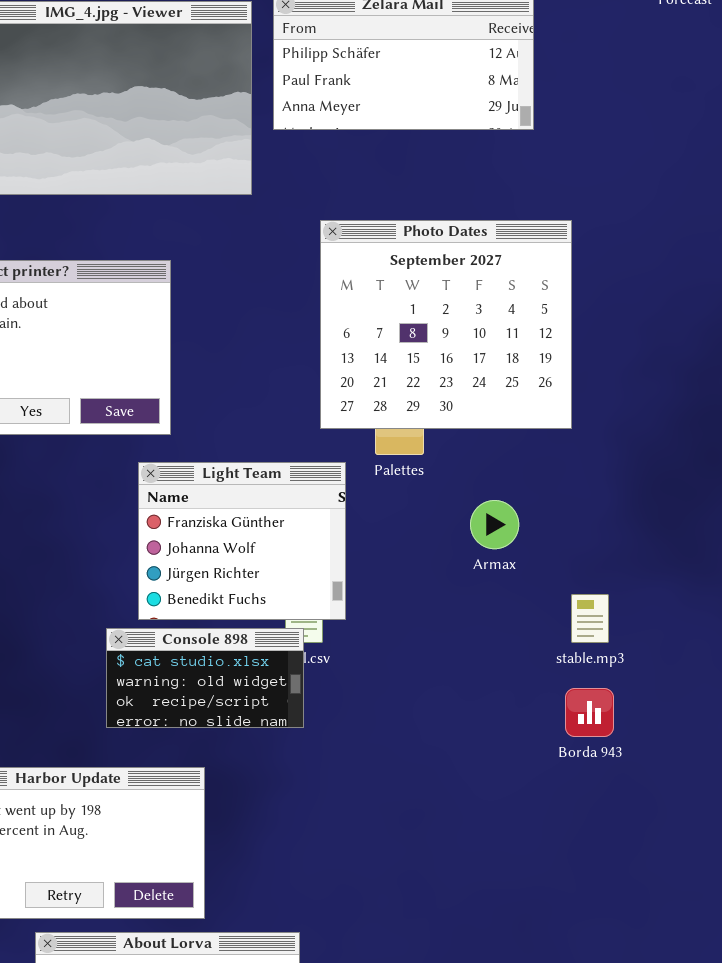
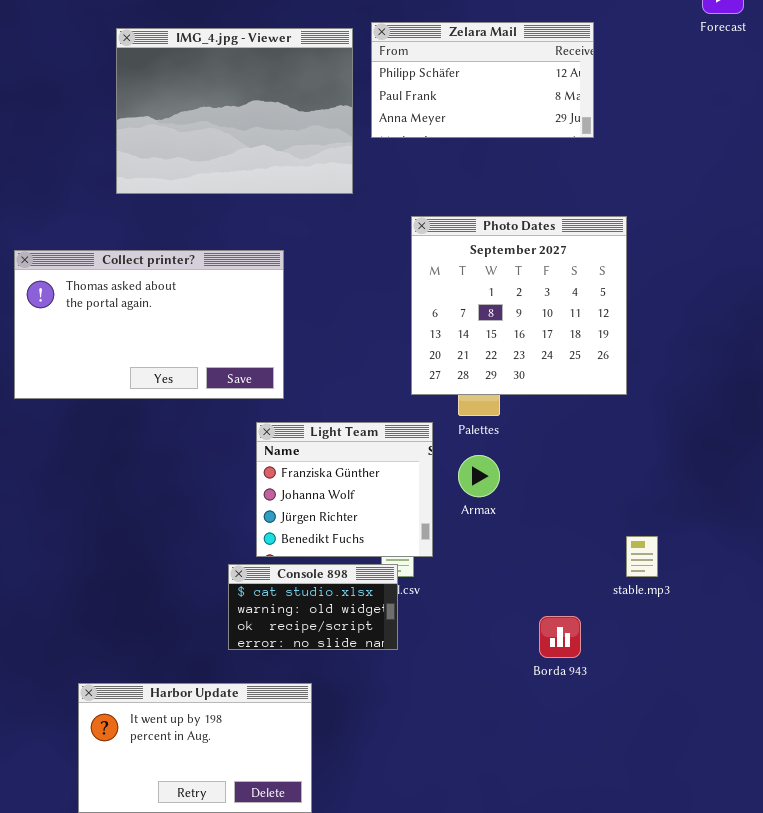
Armax: [470,500,519,549] -> [458,455,500,497], moved
Borda 943: [565,688,614,737] -> [539,616,581,658], moved

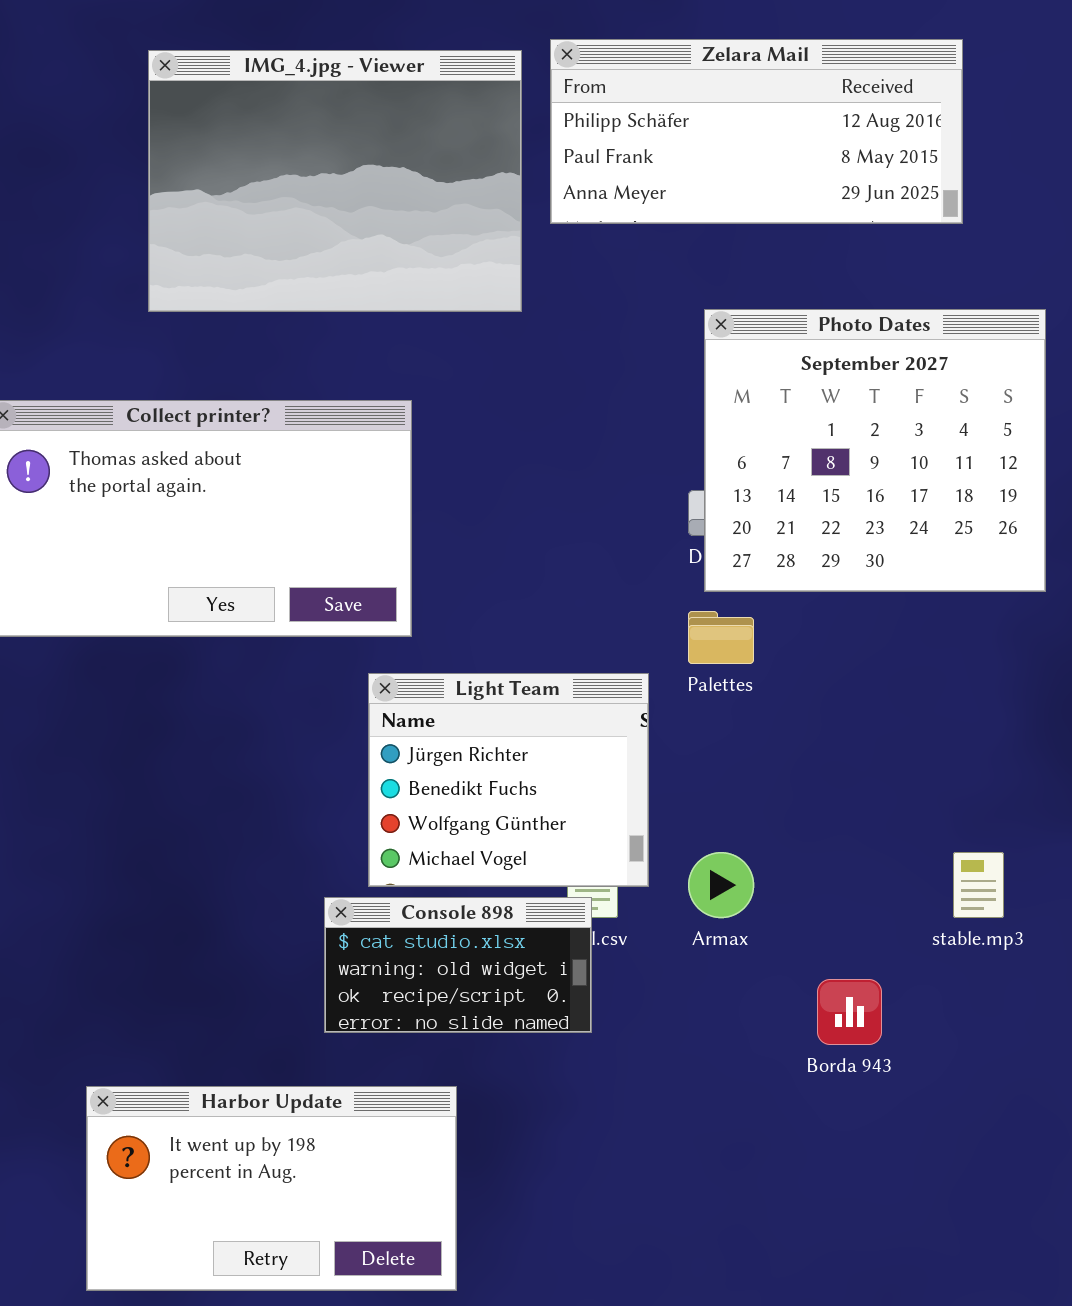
Zelara Mail: [371,22,594,138] -> [550,39,963,224], resized
Photo Dates: [411,216,627,395] -> [704,309,1046,592], moved
Light Team: [256,422,433,557] -> [368,673,649,887], scrolled down 2 rows
Armax: [458,455,500,497] -> [688,852,754,918], moved

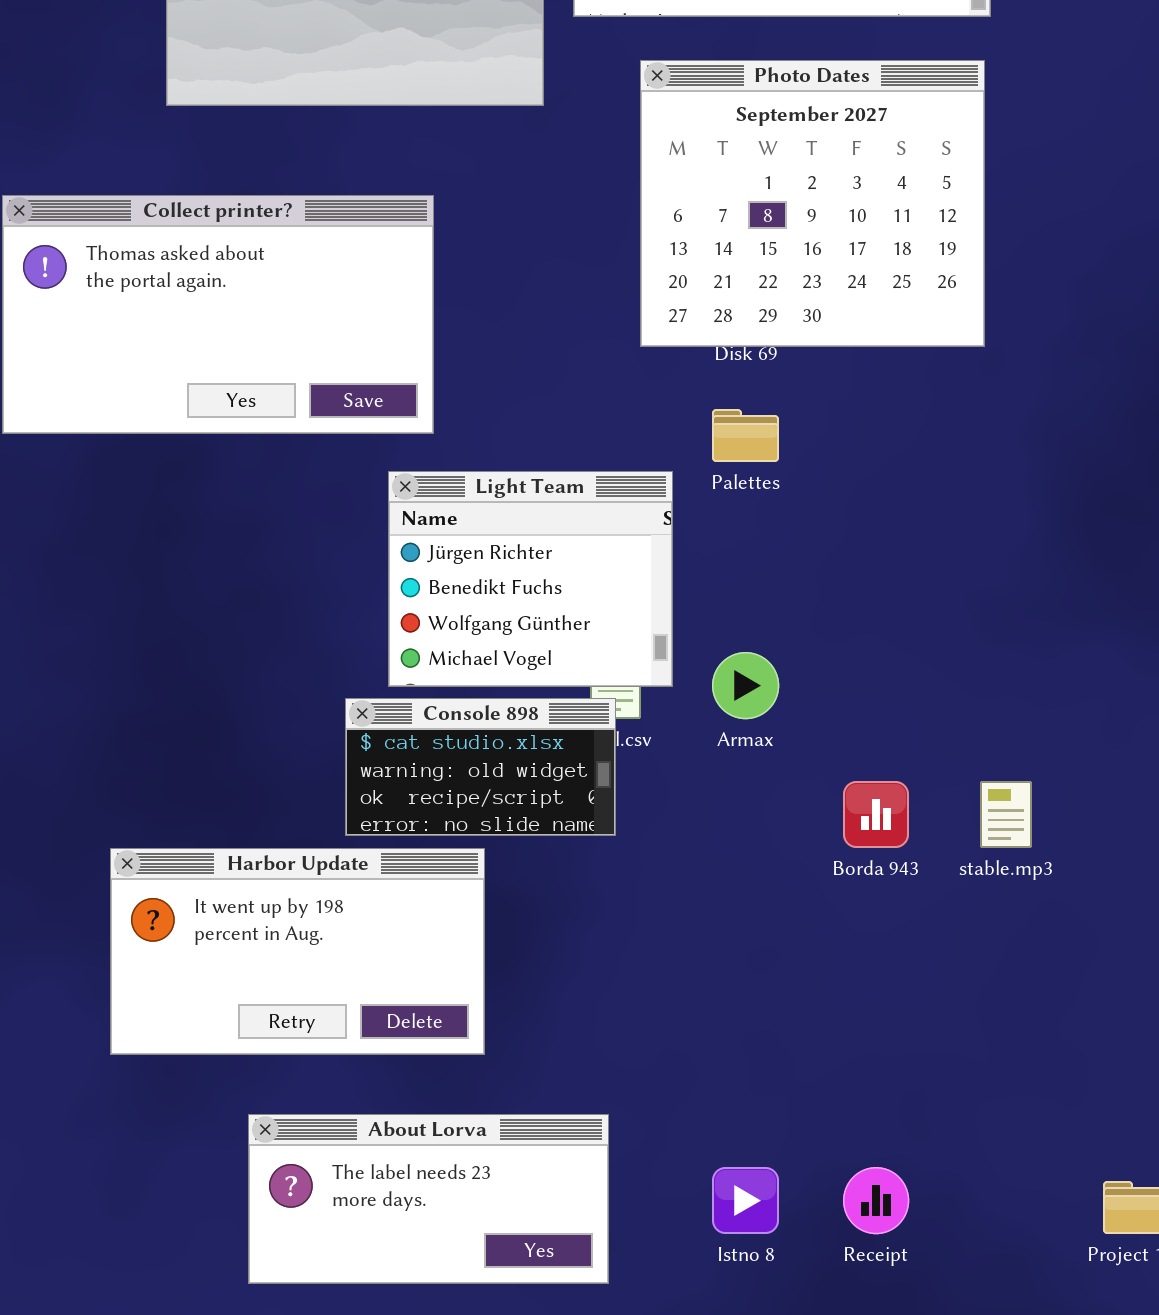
Photo Dates: [704,309,1046,592] -> [640,60,985,347], moved
stable.mp3: [953,852,1004,918] -> [980,781,1032,848], moved
Harbor Update: [86,1086,457,1291] -> [110,848,485,1055], moved

